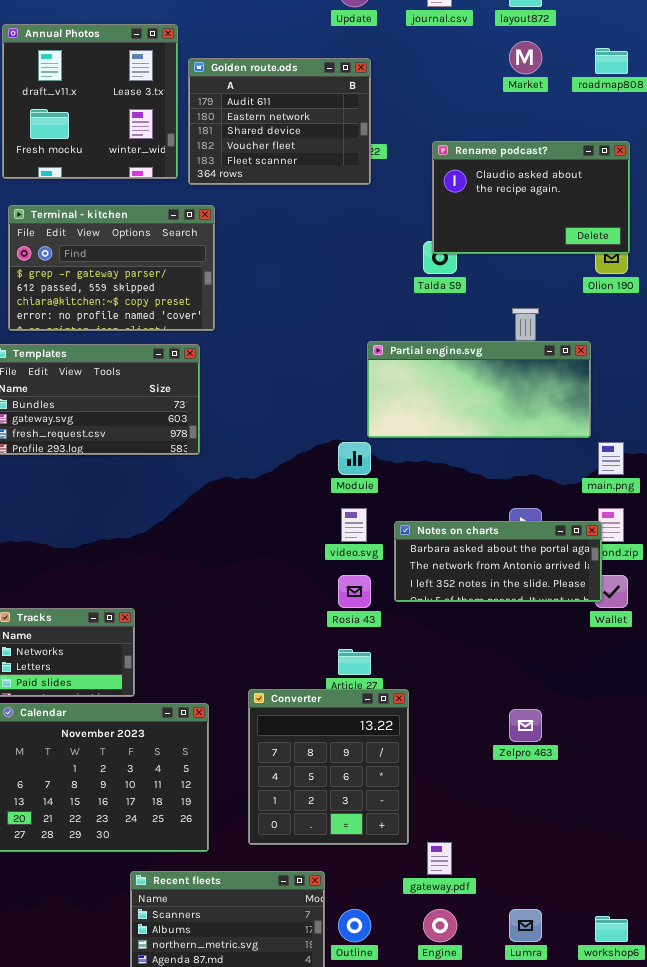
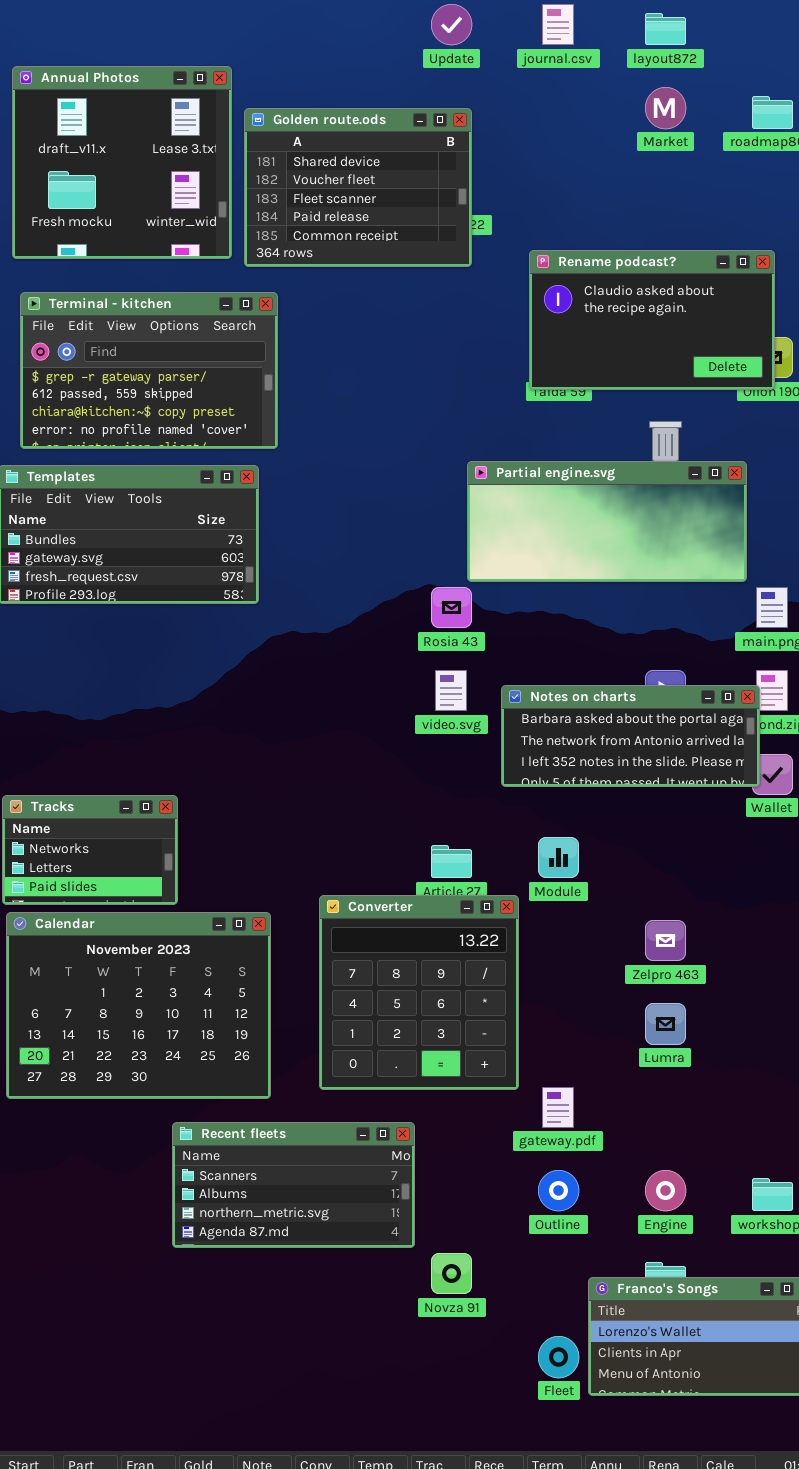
Golden route.ods: [188,58,371,185] -> [244,108,472,267], scrolled down 2 rows
Rename podcast?: [432,141,630,254] -> [529,250,775,390], moved
Module: [338,442,371,475] -> [538,837,579,878], moved
Rosia 43: [338,575,371,608] -> [431,587,472,628], moved
Outline: [338,909,371,942] -> [538,1170,579,1211], moved
Engine: [423,909,457,942] -> [645,1170,686,1211], moved
Lumra: [509,909,542,942] -> [645,1003,686,1045], moved

